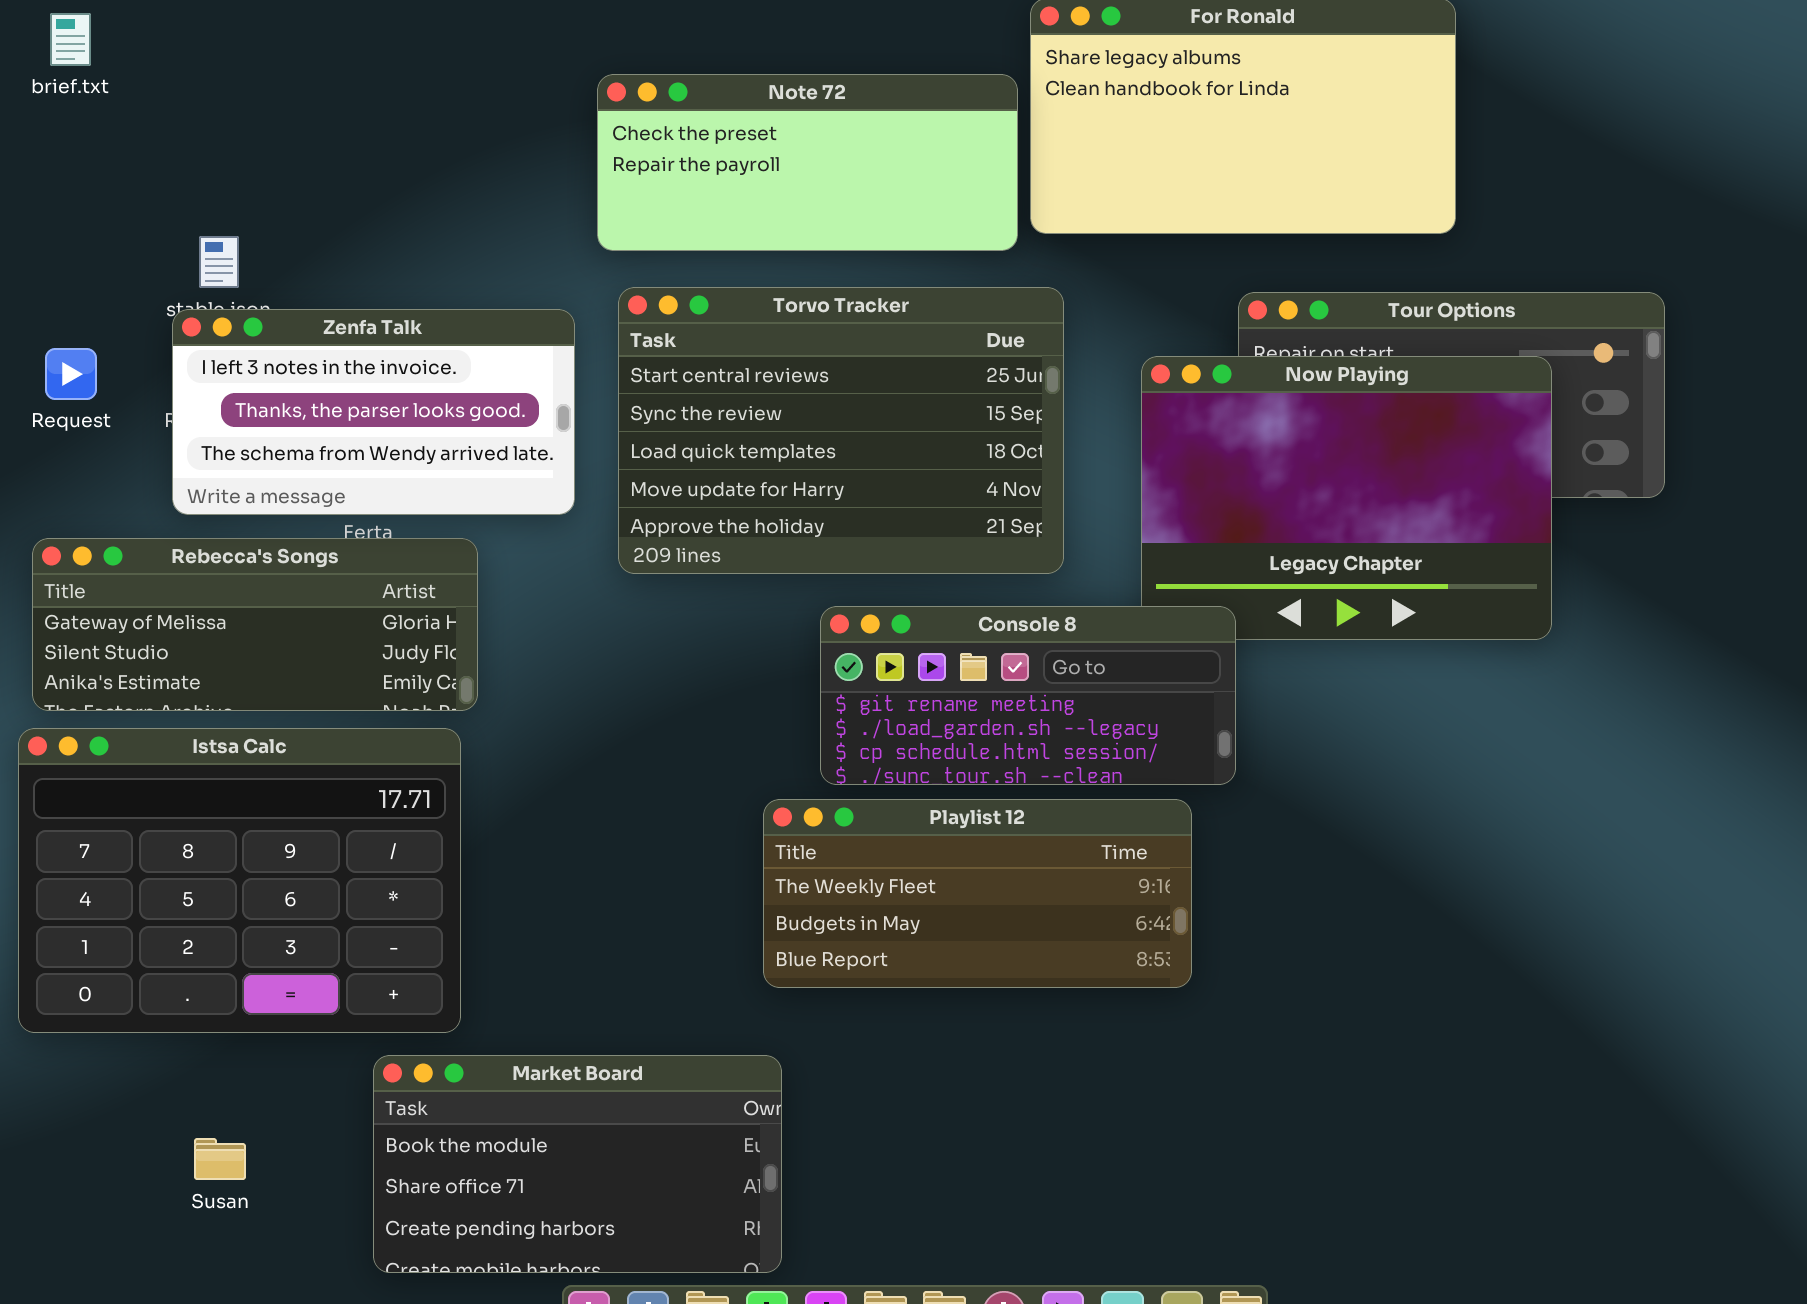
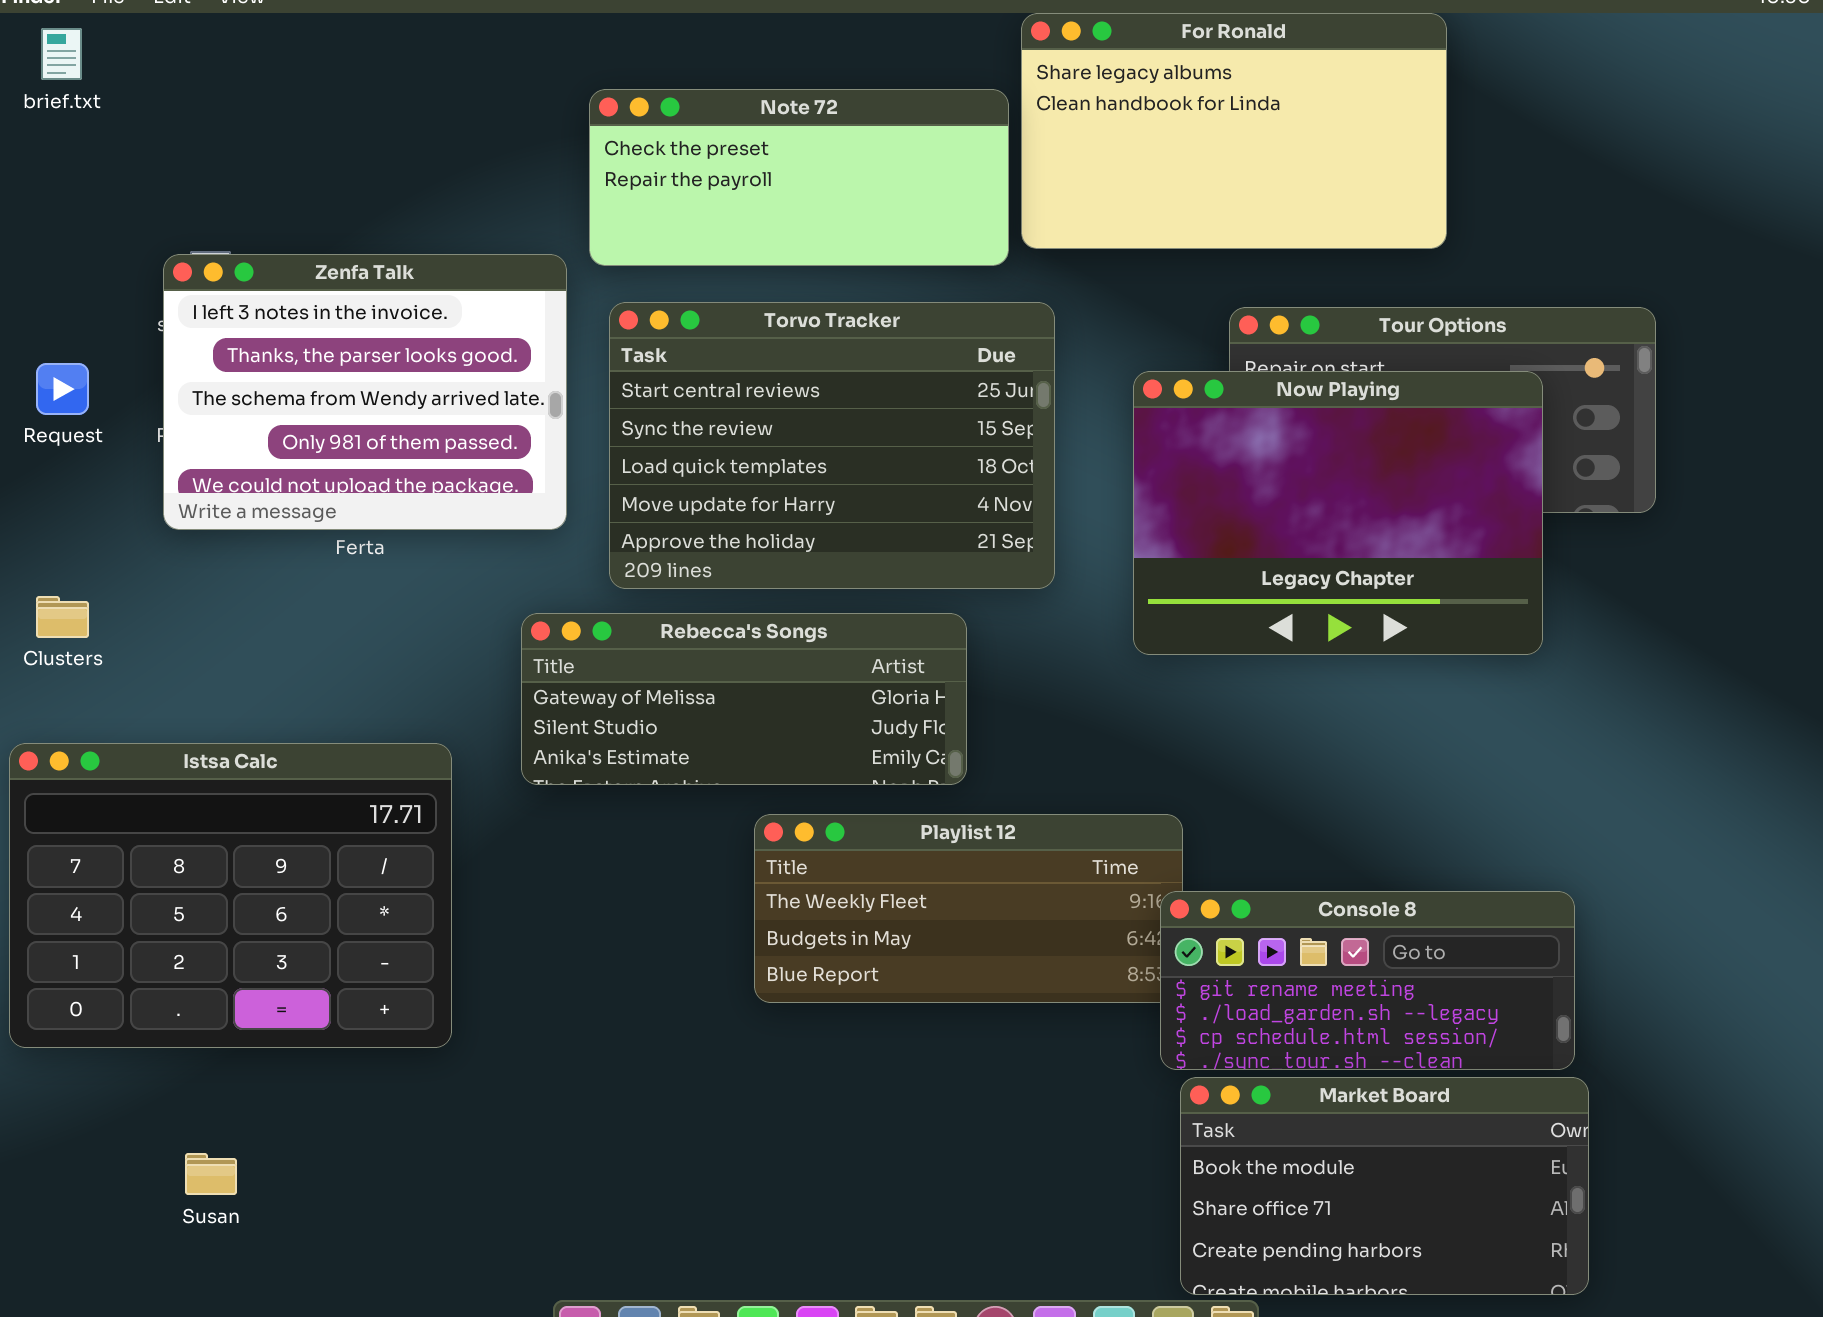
Zenfa Talk: [172,309,575,515] -> [163,254,567,530], resized
Rebecca's Songs: [32,538,478,711] -> [521,613,967,785], moved
Console 8: [820,606,1236,785] -> [1160,891,1575,1070], moved
Market Board: [373,1055,782,1273] -> [1180,1077,1589,1295], moved

